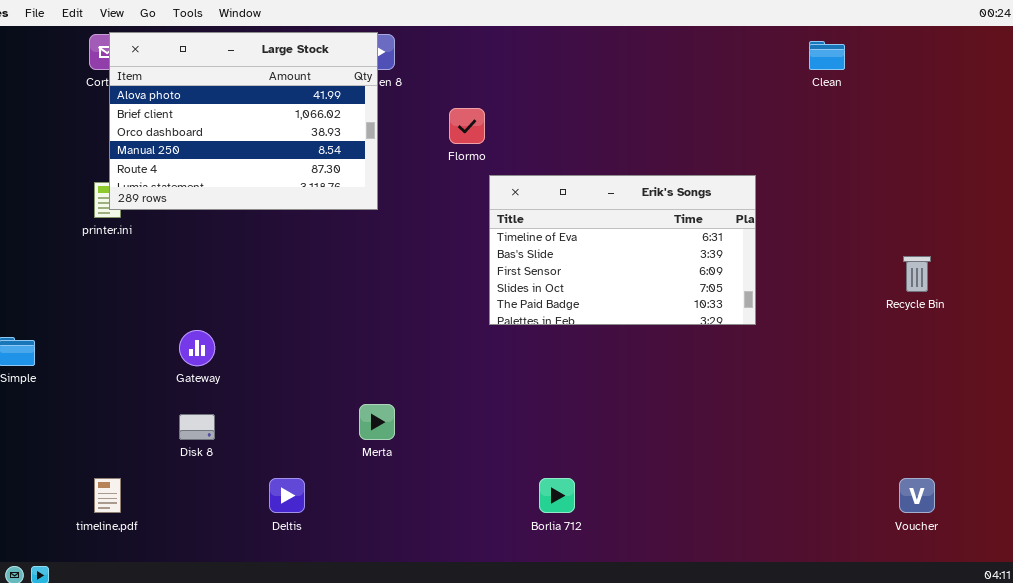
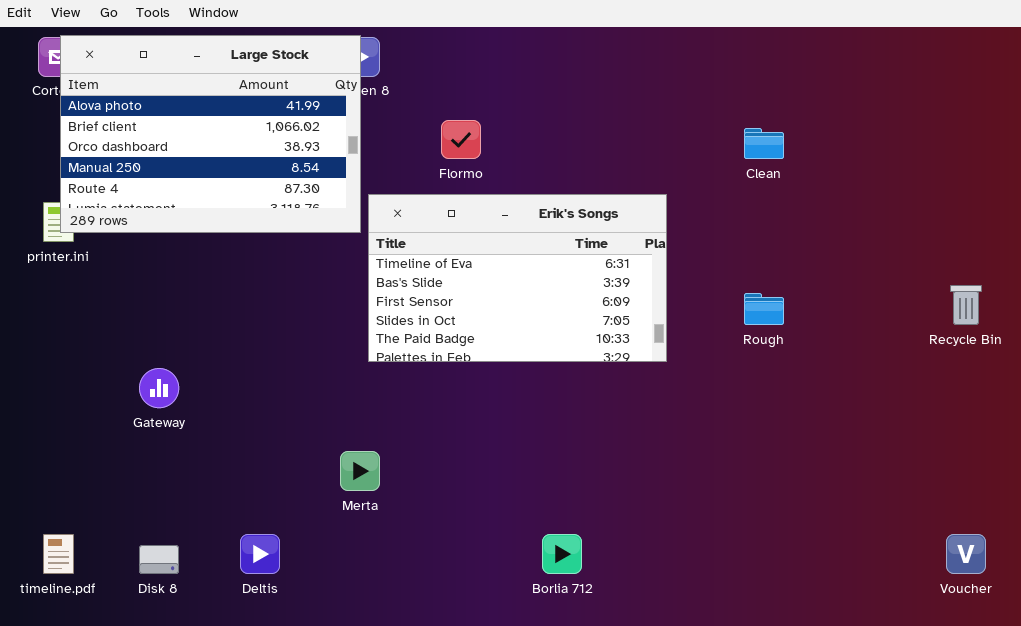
Clean: [809,41,845,70] -> [744,128,784,159], moved
Erik's Songs: [489,175,756,325] -> [368,194,667,362], moved
Disk 8: [179,414,215,440] -> [139,545,179,574], moved

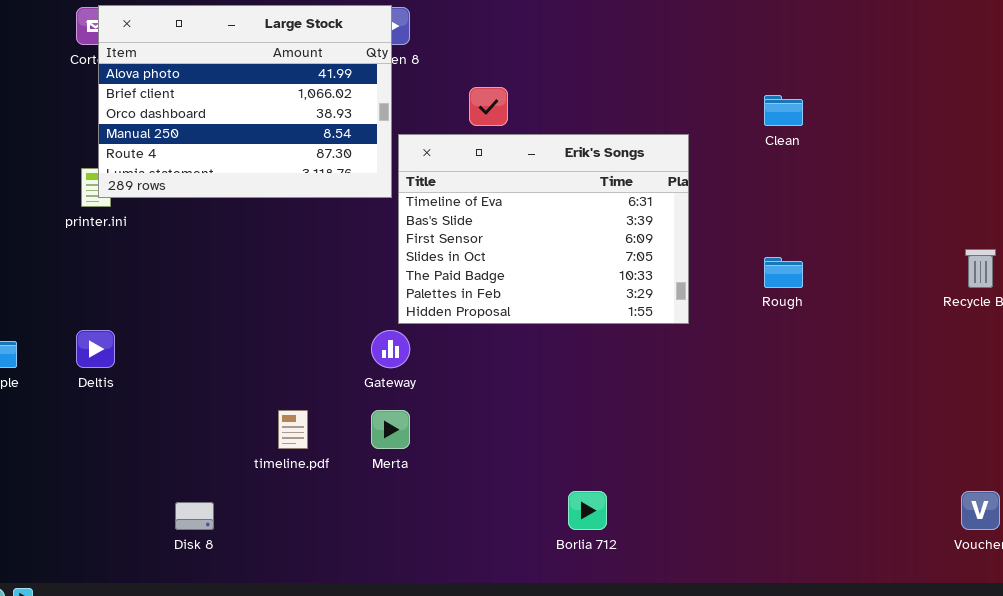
Erik's Songs: [368,194,667,362] -> [398,134,689,324], resized
Gateway: [139,368,179,408] -> [371,330,410,368], moved
timeline.pdf: [43,534,74,574] -> [278,410,308,449], moved
Deltis: [240,534,280,574] -> [76,330,115,368], moved

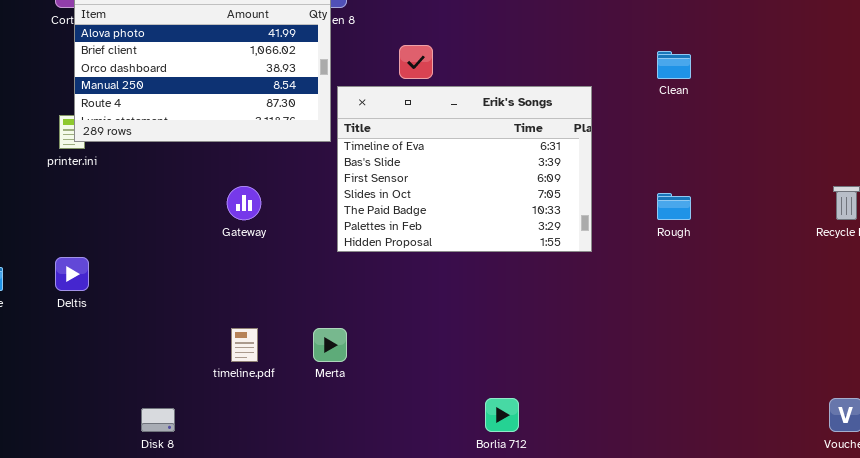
Gateway: [371,330,410,368] -> [227,186,261,220], moved

